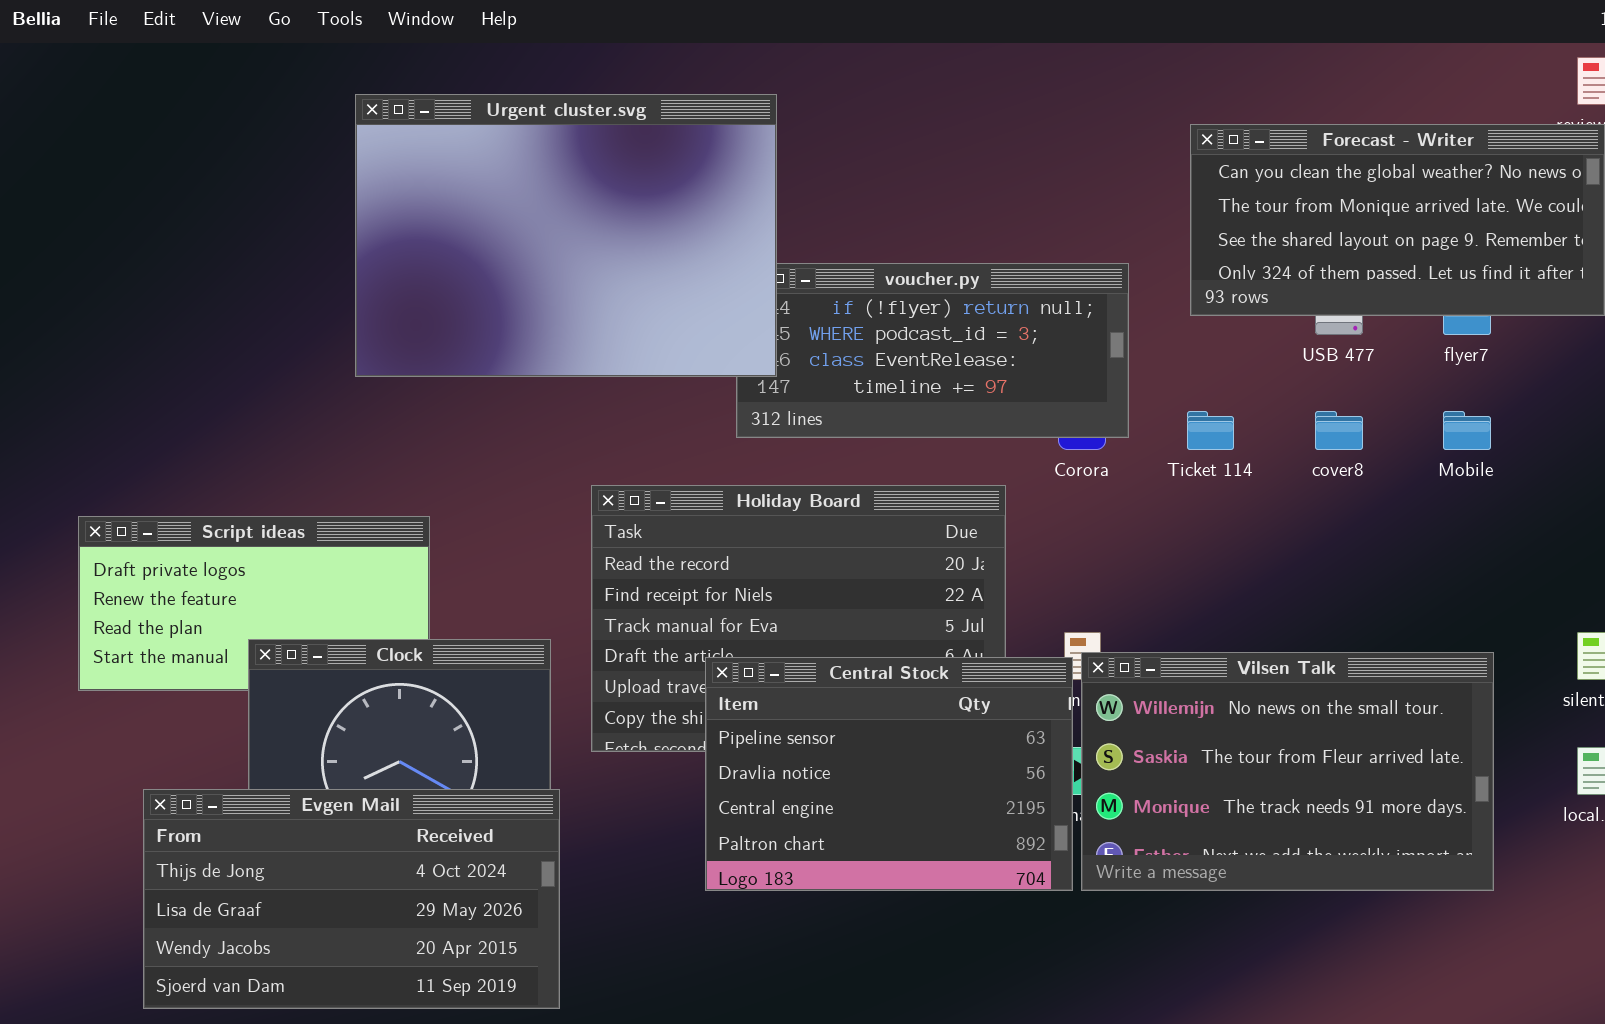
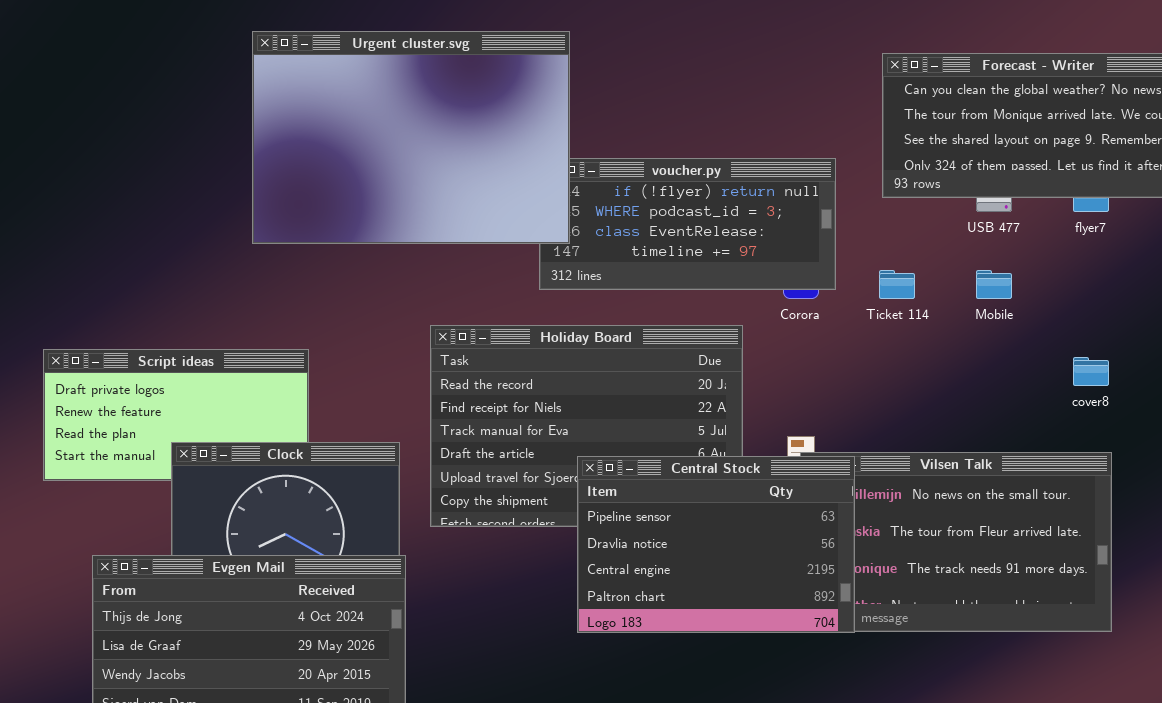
cover8: [1315,411,1363,450] -> [1073,357,1109,386], moved
Mobile: [1443,411,1491,450] -> [976,270,1012,299], moved
Central Stock: [705,657,1073,891] -> [577,456,855,633], moved

